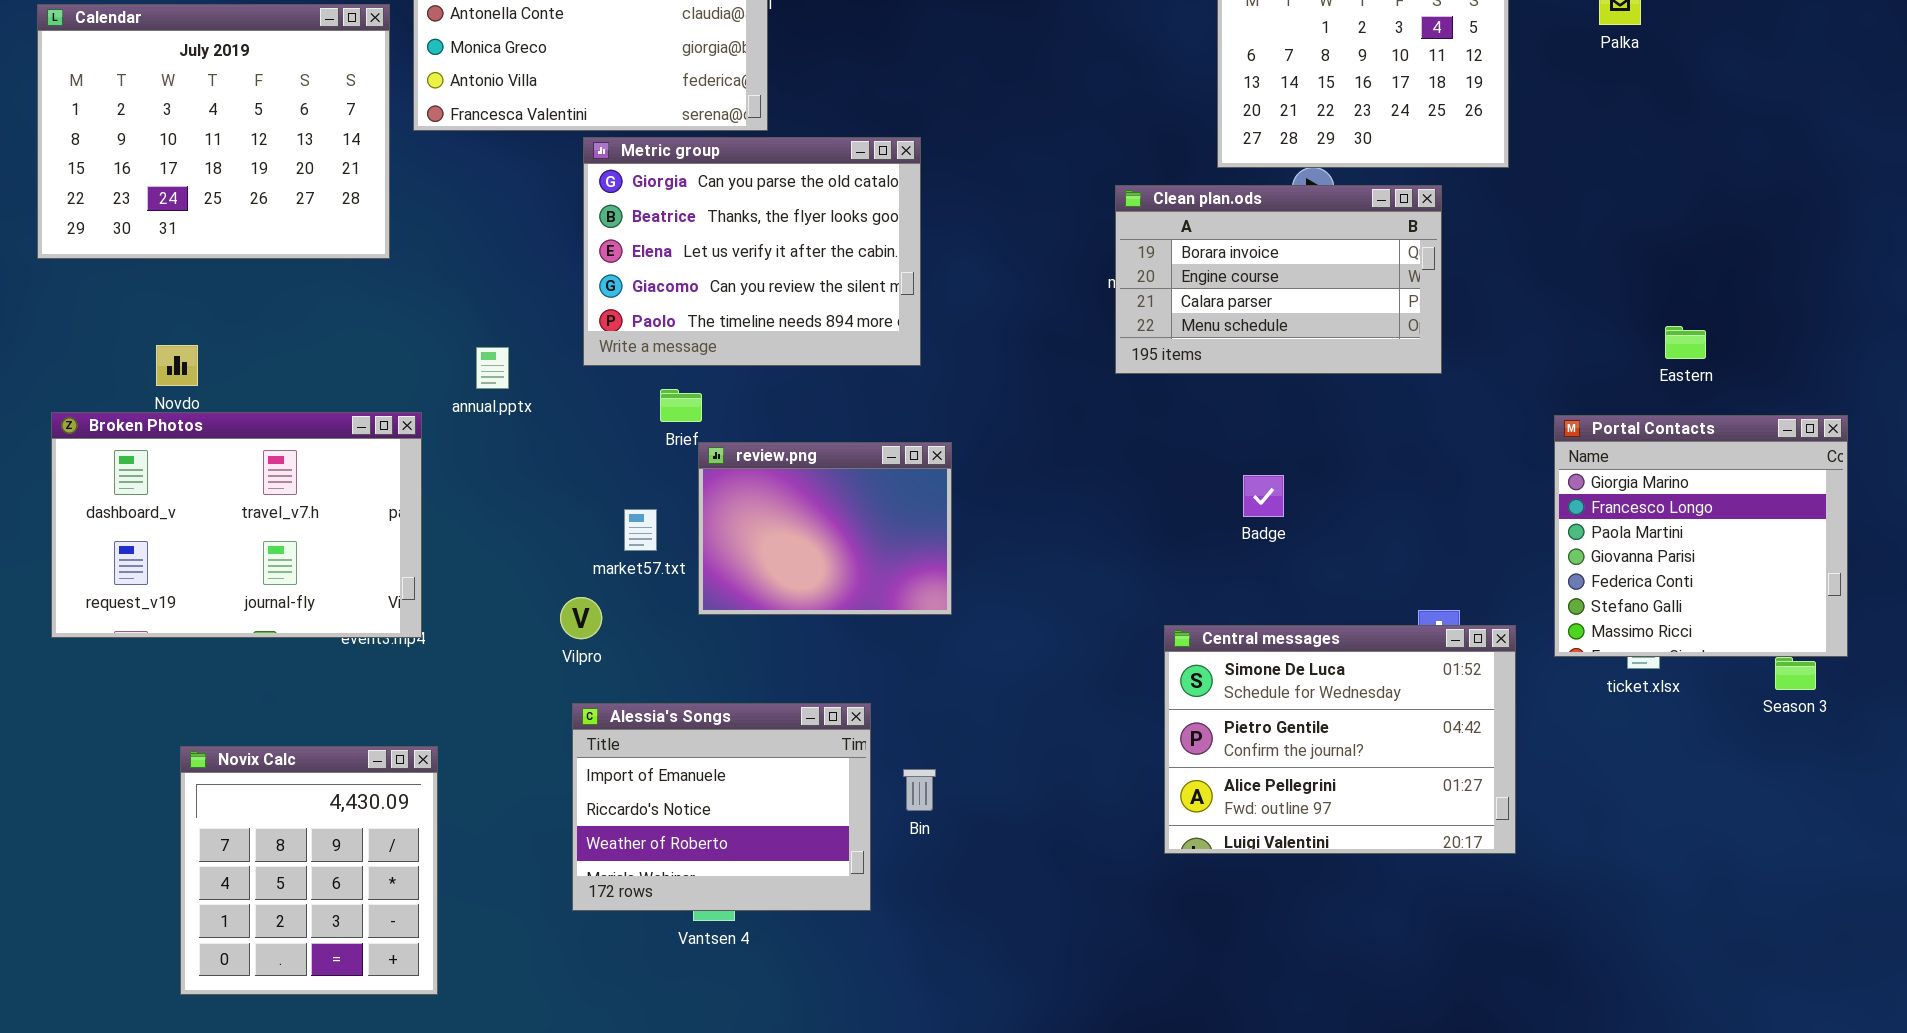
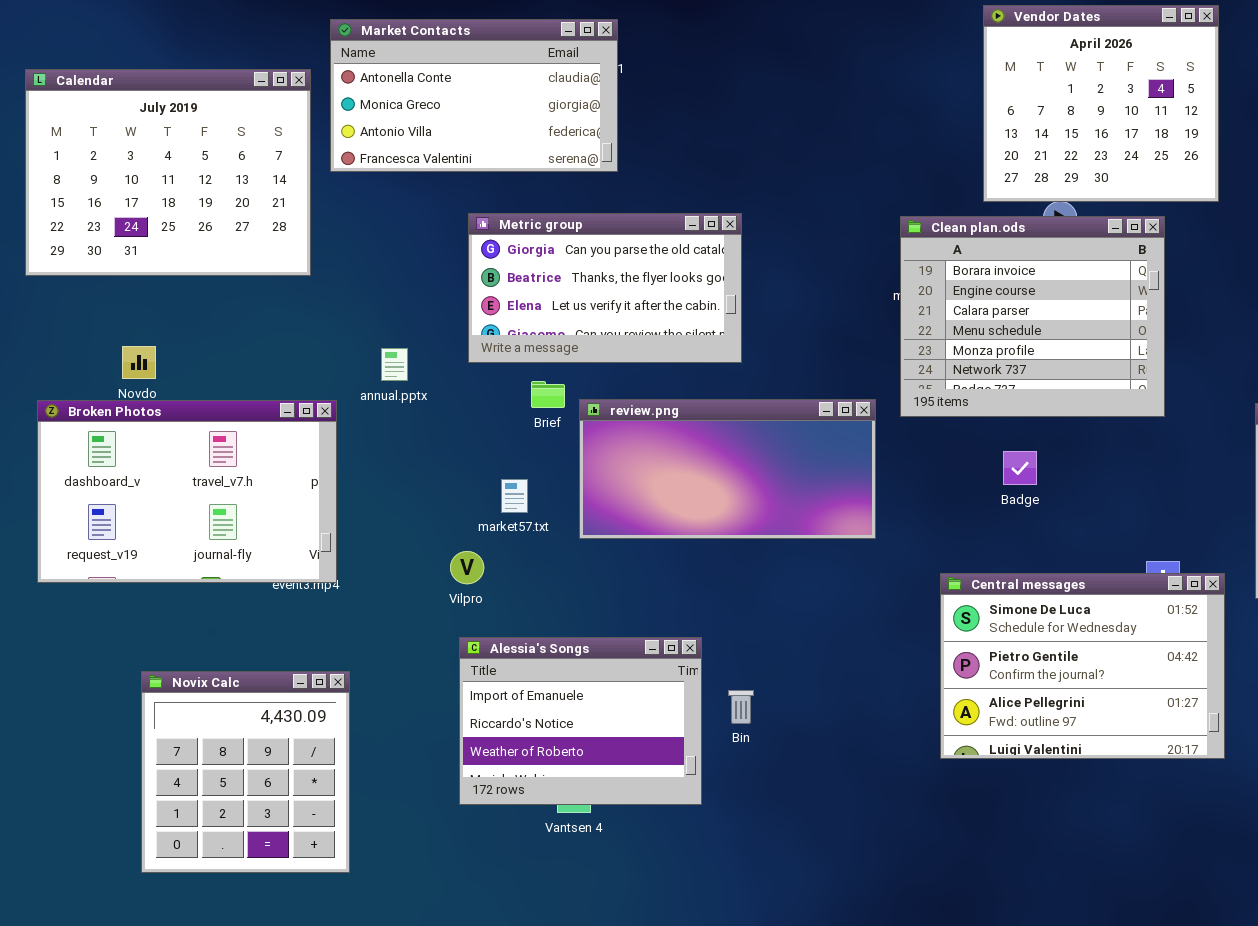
Metric group: [583,137,921,366] -> [468,213,742,363], resized
Clean plan.ods: [1115,185,1442,374] -> [900,216,1165,417], resized
review.png: [698,442,952,615] -> [579,399,876,539], moved, resized

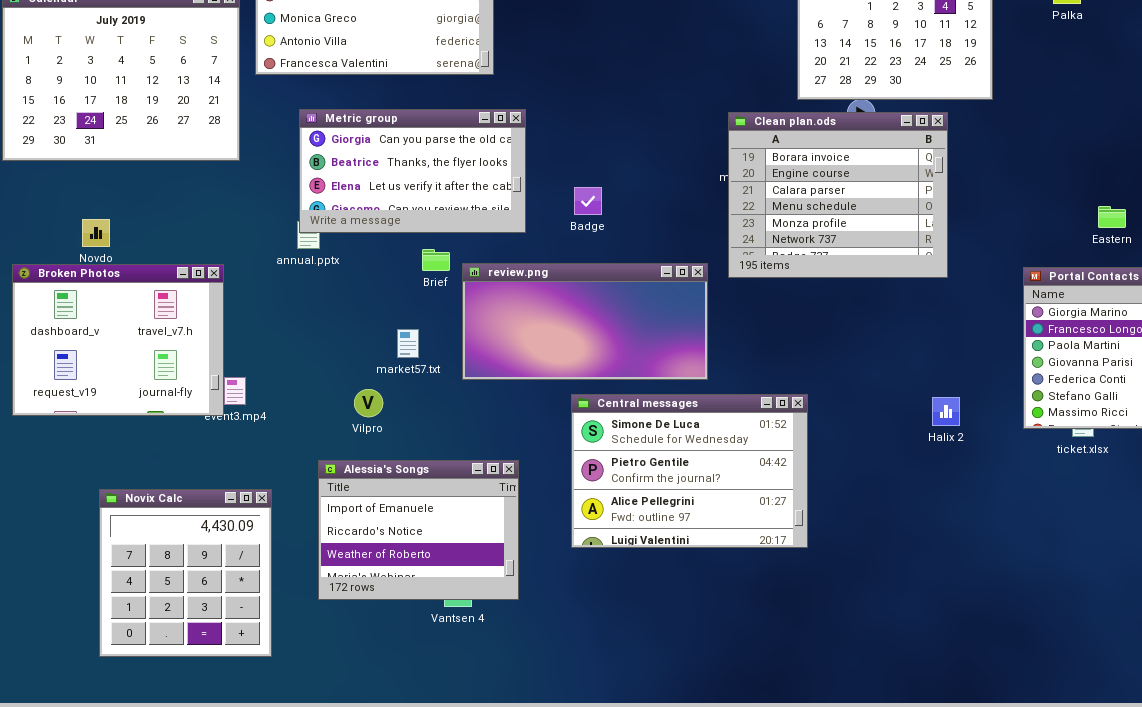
Metric group: [468,213,742,363] -> [299,109,526,233], moved
Broken Photos: [37,400,337,583] -> [12,264,224,416], resized
Badge: [1003,451,1037,485] -> [574,187,602,215], moved
Central messages: [940,573,1225,759] -> [571,394,808,548], moved
Alessia's Songs: [459,637,702,805] -> [318,460,519,600], moved

